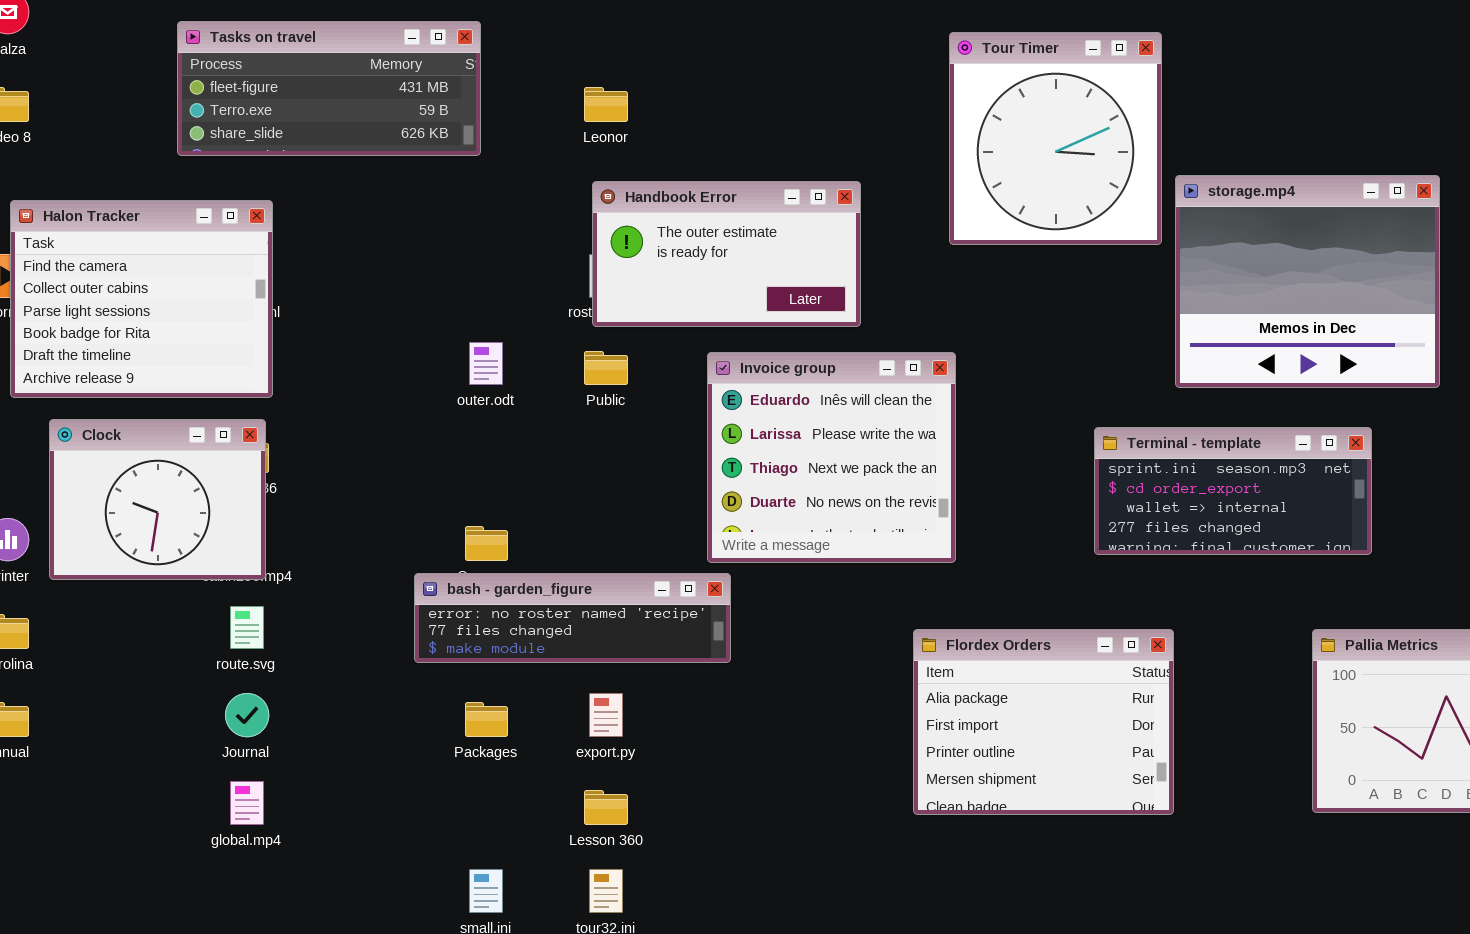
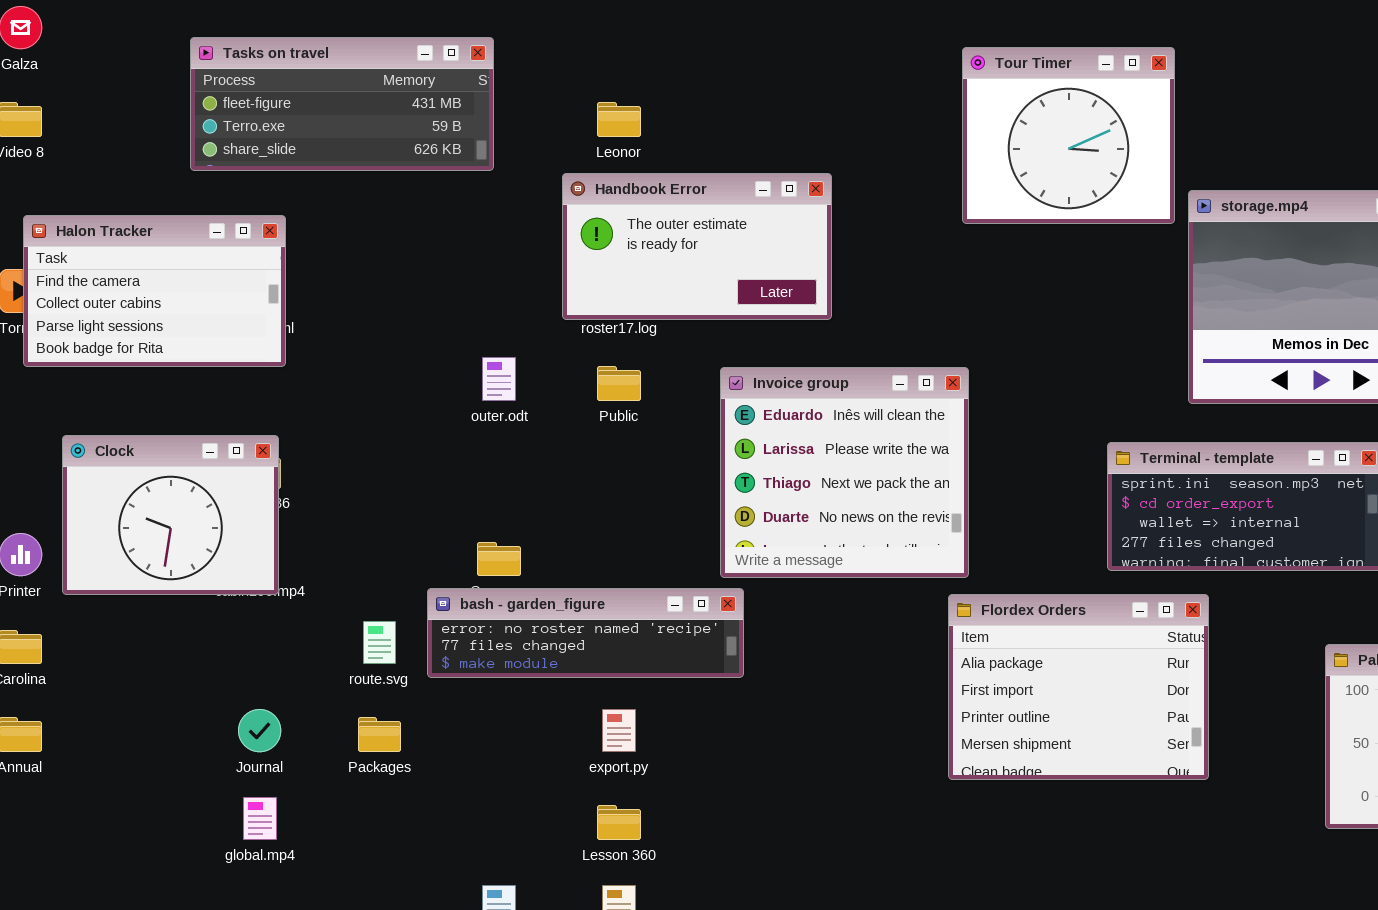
Tour Timer: [949,32,1162,245] -> [962,47,1175,224], resized
Handbook Error: [592,181,861,327] -> [562,173,832,320], moved
Halon Tracker: [10,200,273,398] -> [23,215,286,367], resized
route.svg: [230,606,264,649] -> [363,621,396,664], moved
Flordex Orders: [913,629,1174,815] -> [948,594,1209,780], moved
Packages: [465,702,508,737] -> [358,717,401,752], moved

